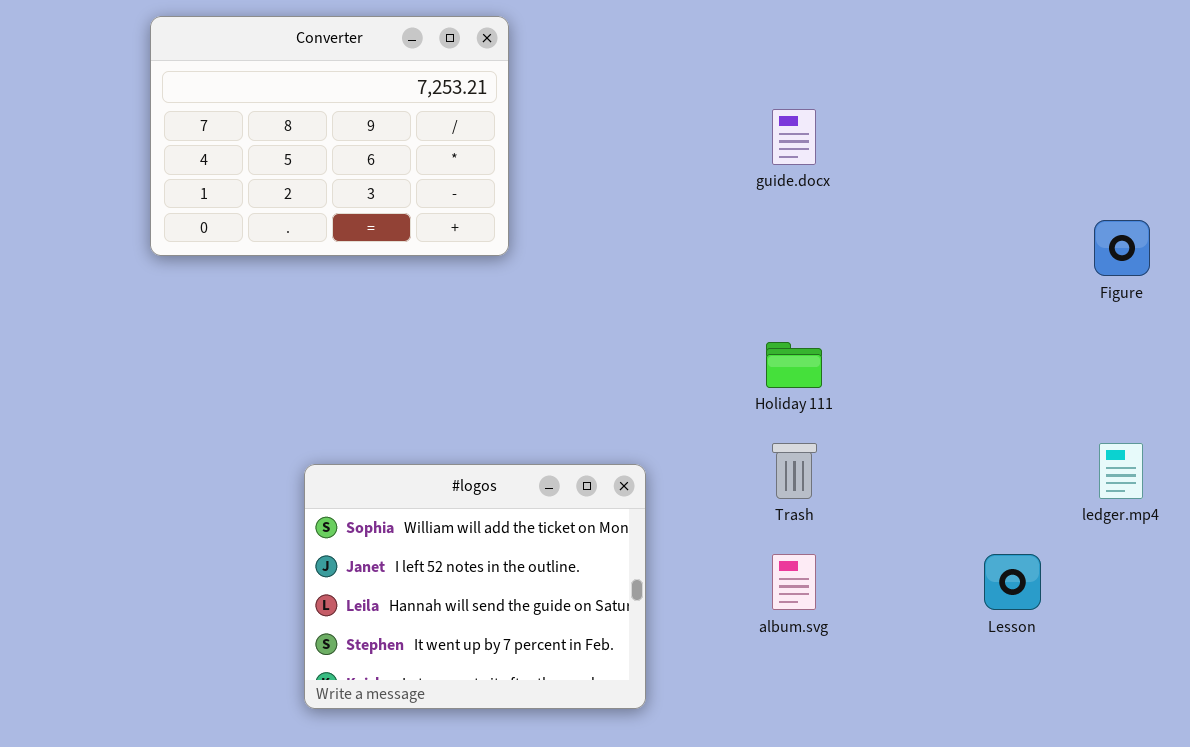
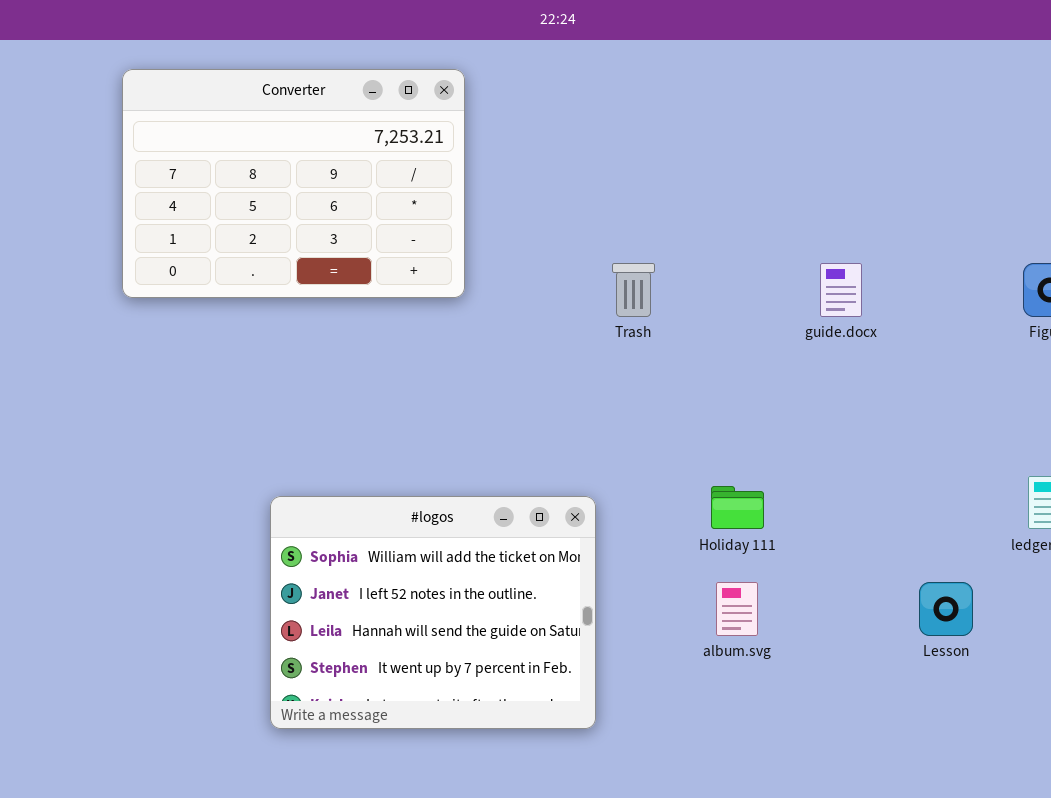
guide.docx: [772,109,816,165] -> [820,263,862,317], moved
Holiday 111: [766,342,822,388] -> [711,486,764,529], moved
Trash: [772,443,817,499] -> [612,263,655,317], moved

